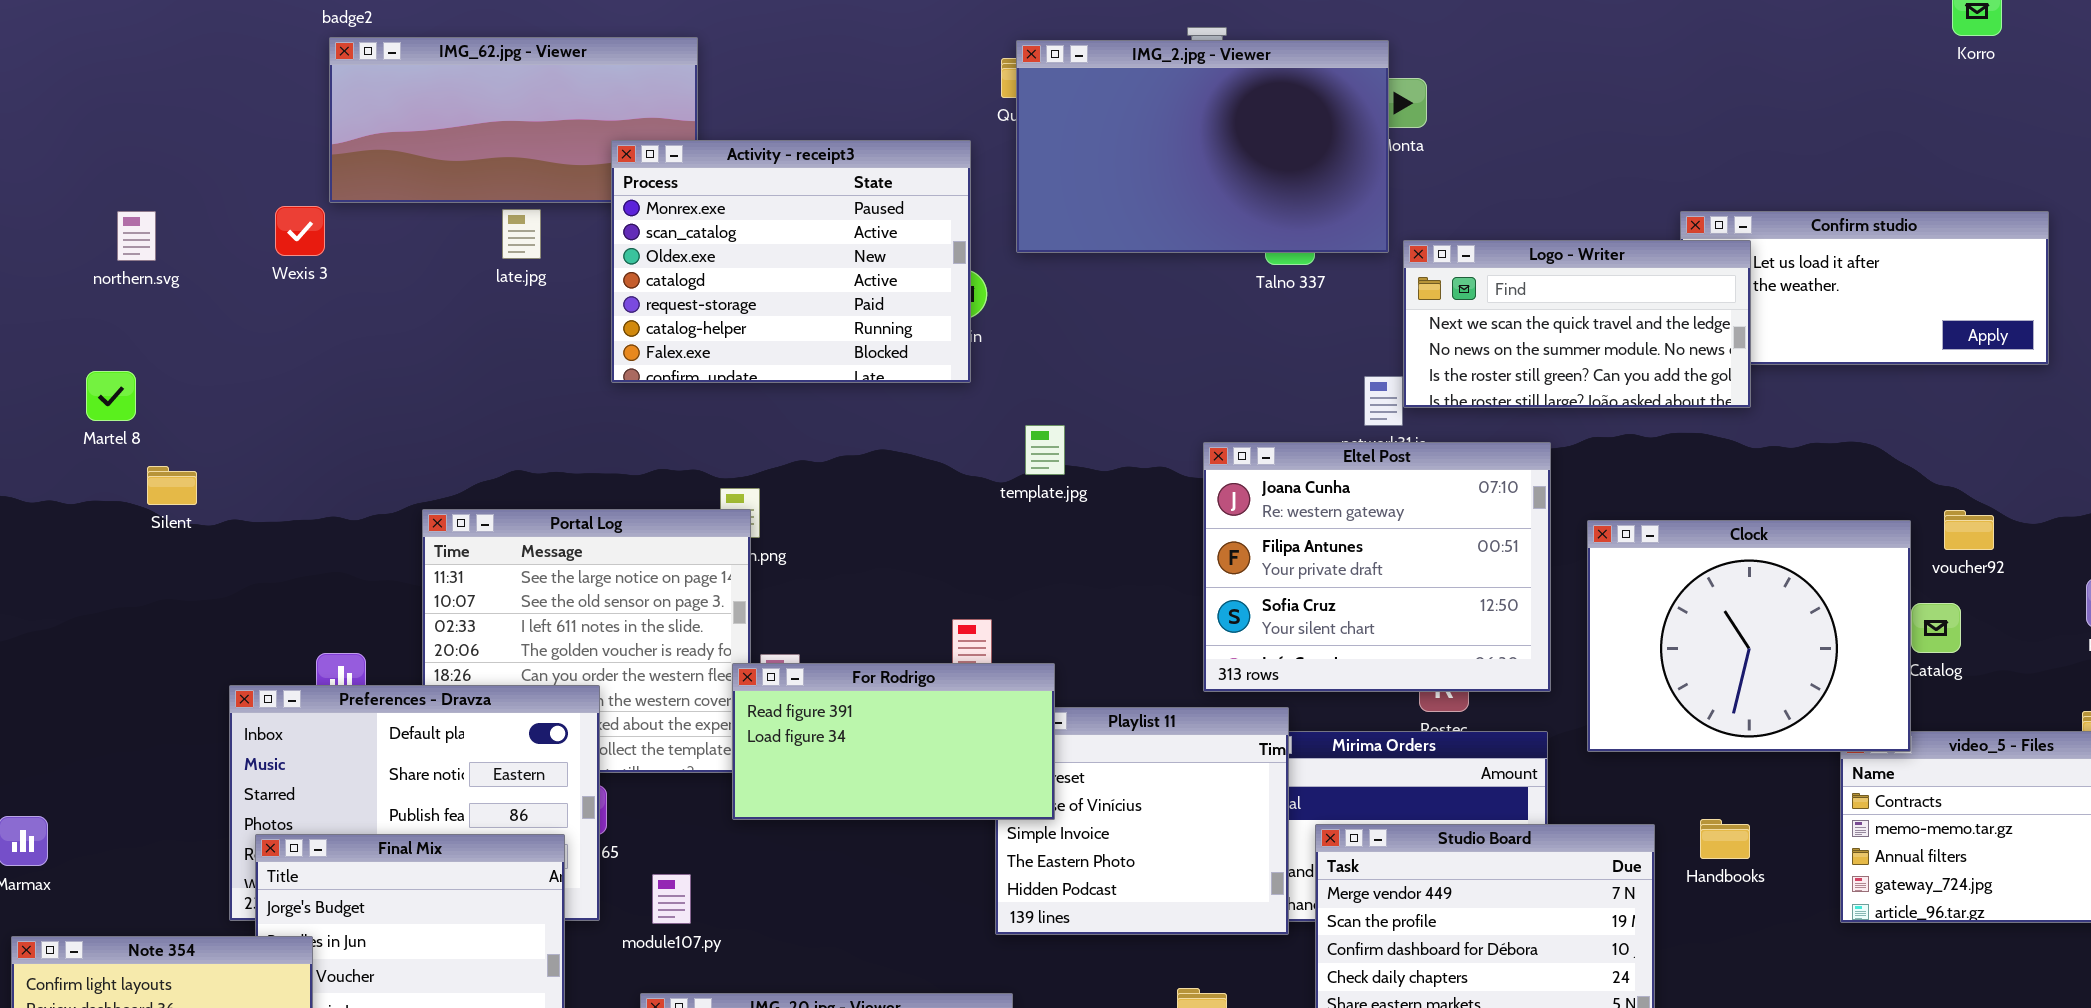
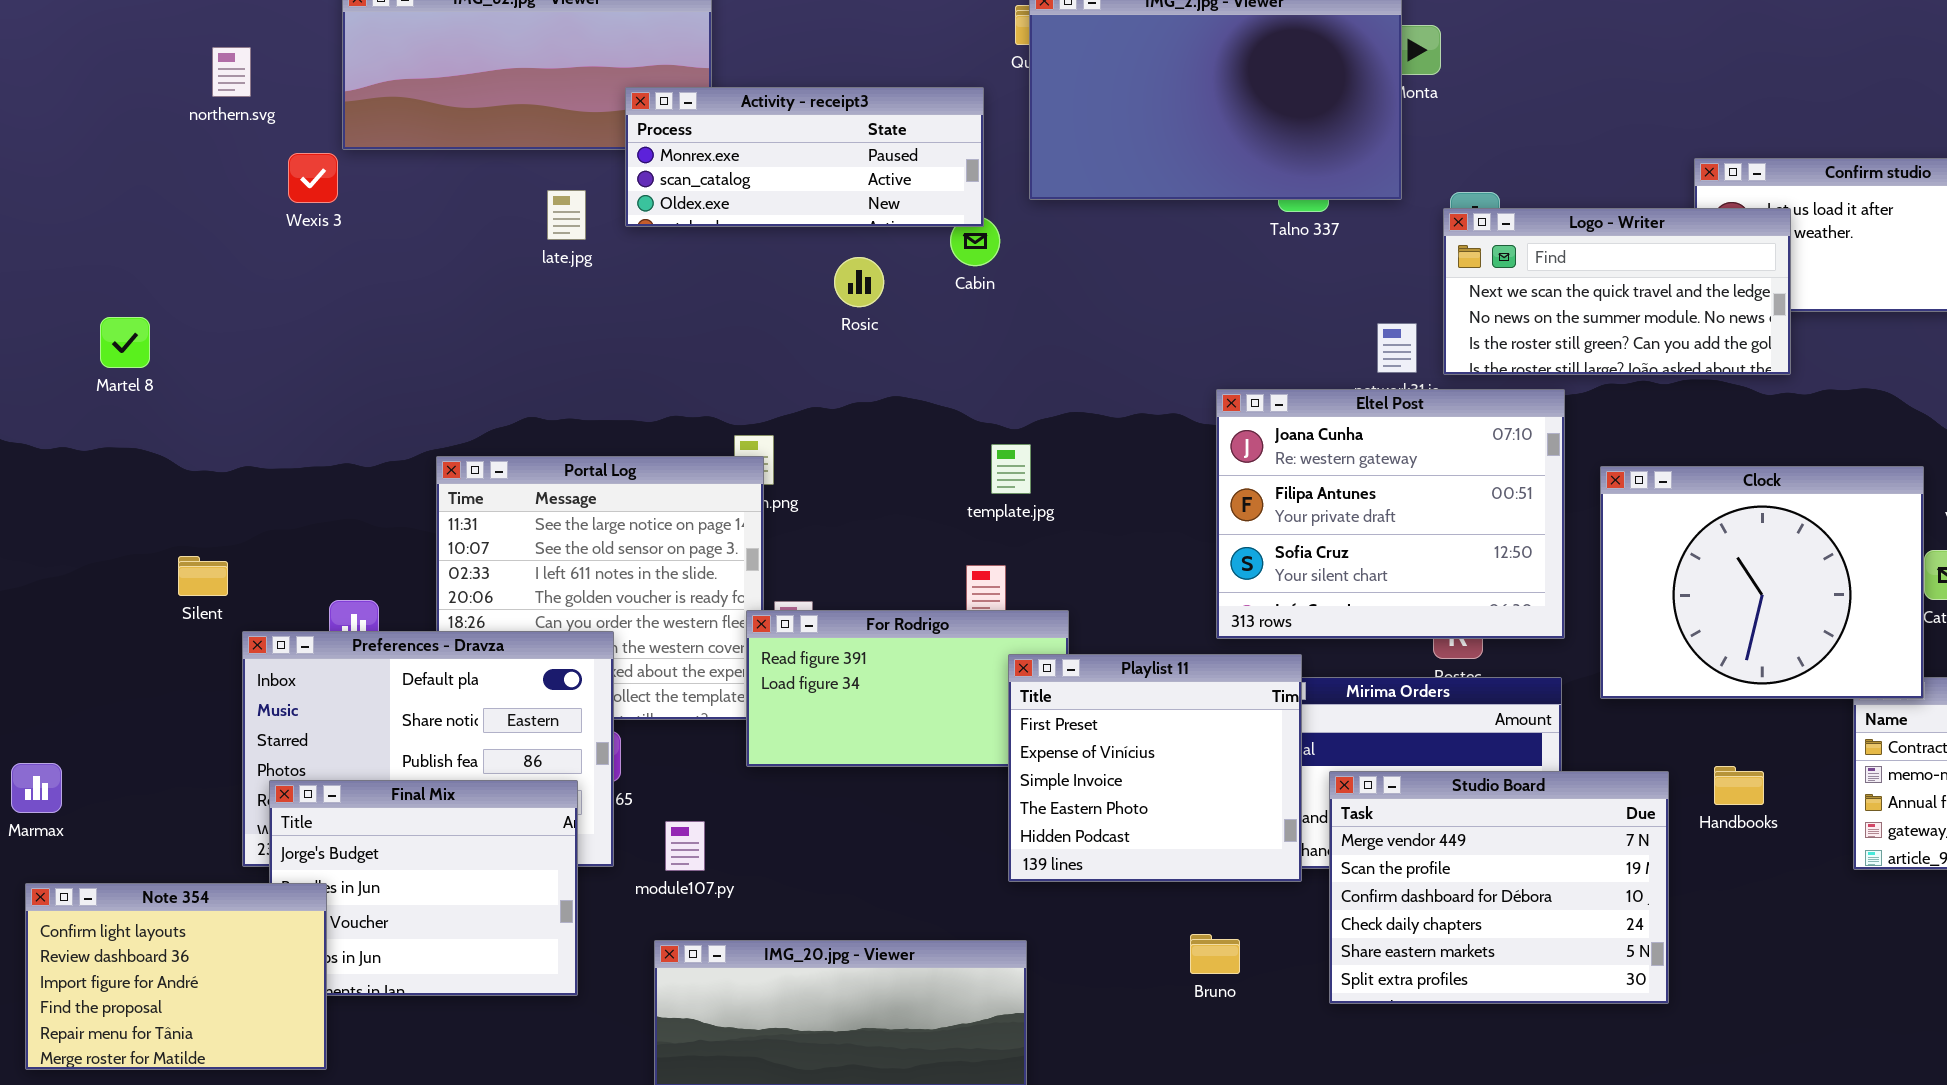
Activity - receipt3: [611,140,971,383] -> [625,87,984,227], resized
late.jpg: [502,209,541,259] -> [547,190,586,240], moved
northern.svg: [117,211,156,261] -> [212,47,251,97], moved
Logo - Writer: [1403,240,1751,408] -> [1443,208,1791,375], moved
template.jpg: [1025,425,1065,475] -> [991,444,1031,494], moved
Silent: [147,466,197,505] -> [178,556,228,596], moved
Playlist 11: [995,707,1289,935] -> [1008,654,1302,882], raised

